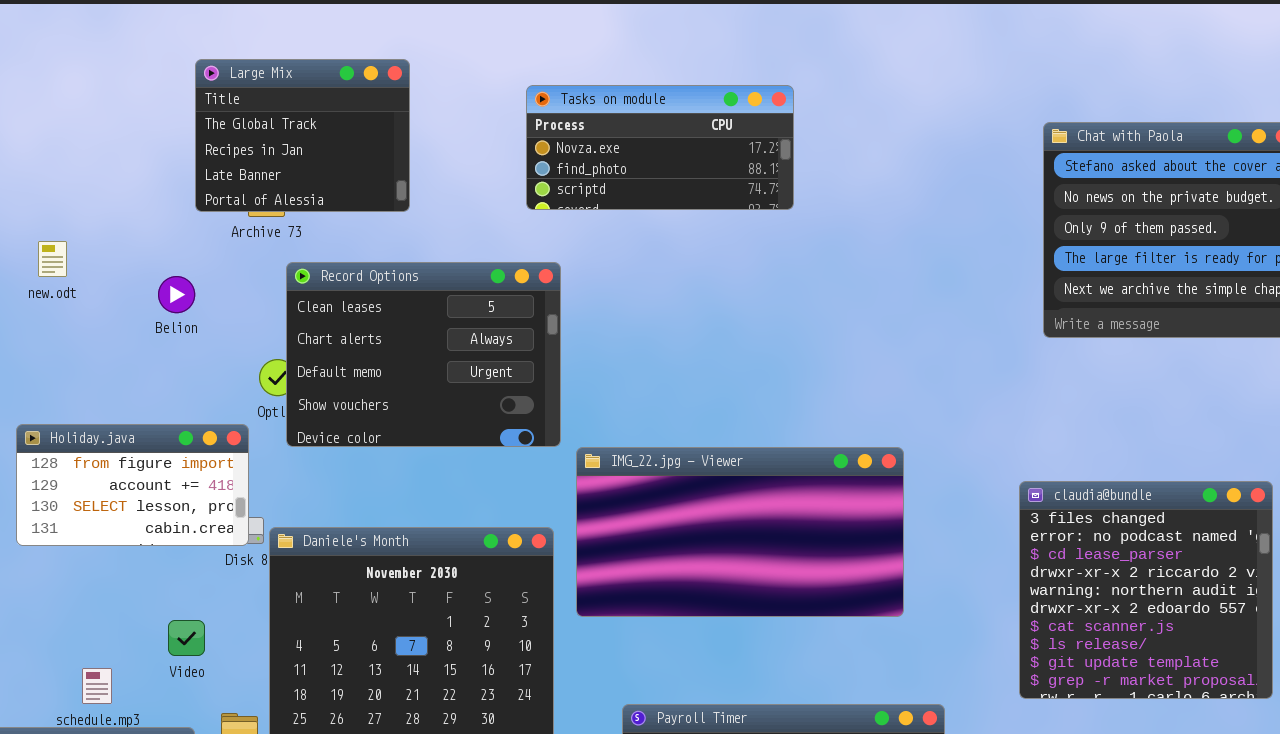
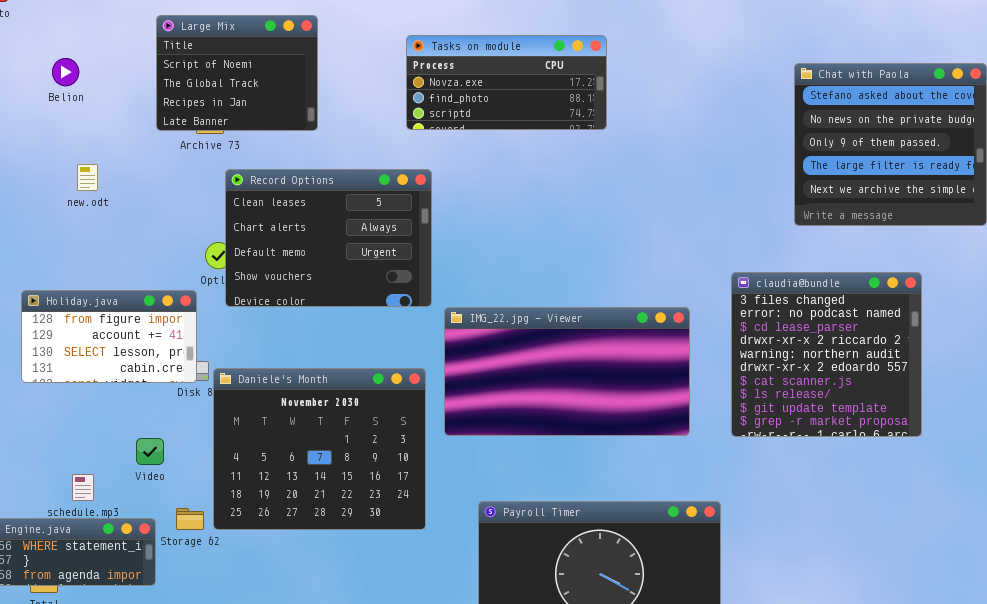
Large Mix: [195,59,410,212] -> [156,15,318,131], scrolled up 1 row
new.odt: [38,241,67,277] -> [77,164,98,191], moved
Belion: [158,276,195,313] -> [52,58,79,86], moved
claudia@bundle: [1019,481,1273,699] -> [731,272,922,437], moved

